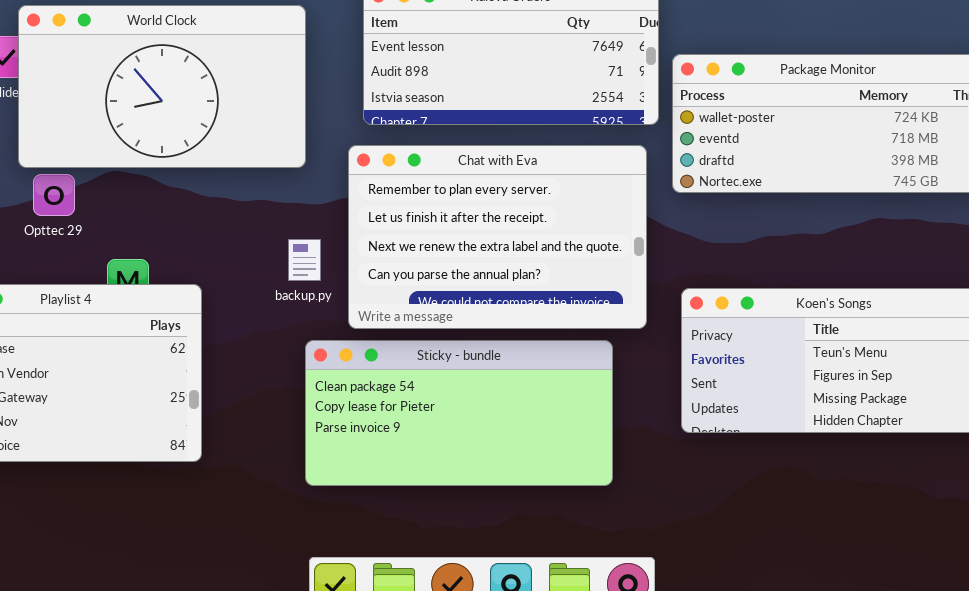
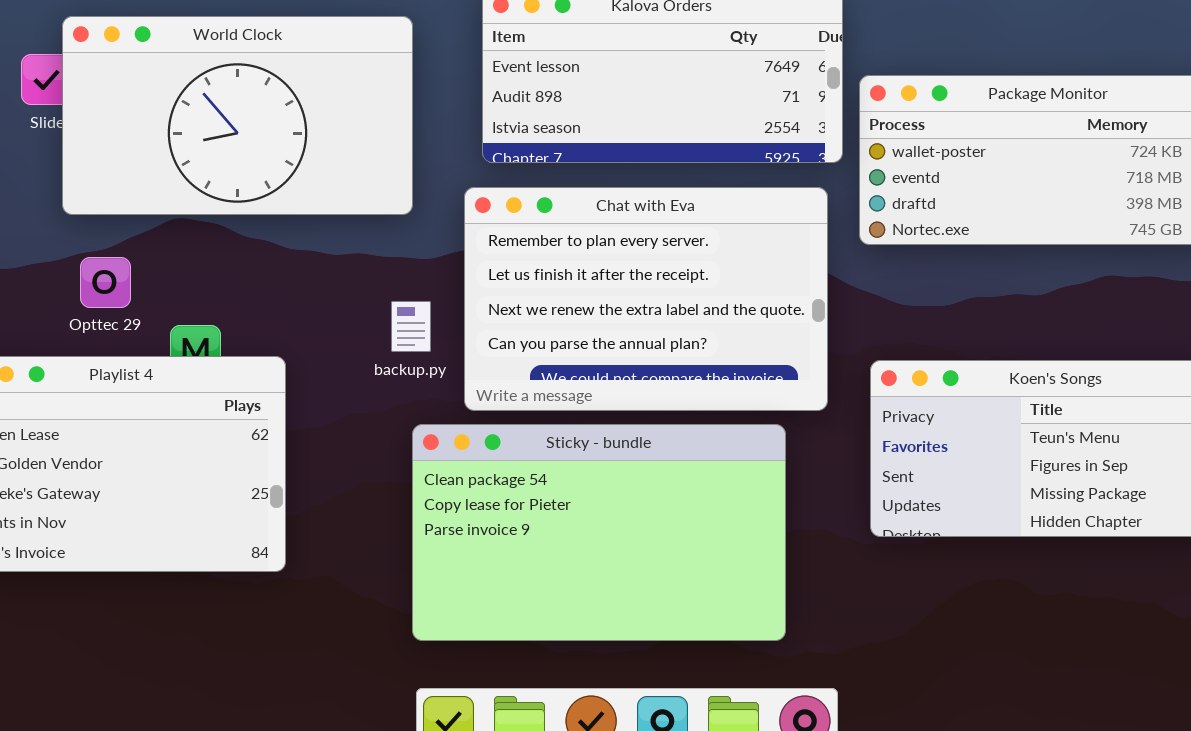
Opttec 29: [33,174,75,216] -> [80,257,131,308], moved
Sticky - bundle: [305,340,613,486] -> [412,424,786,641], resized

